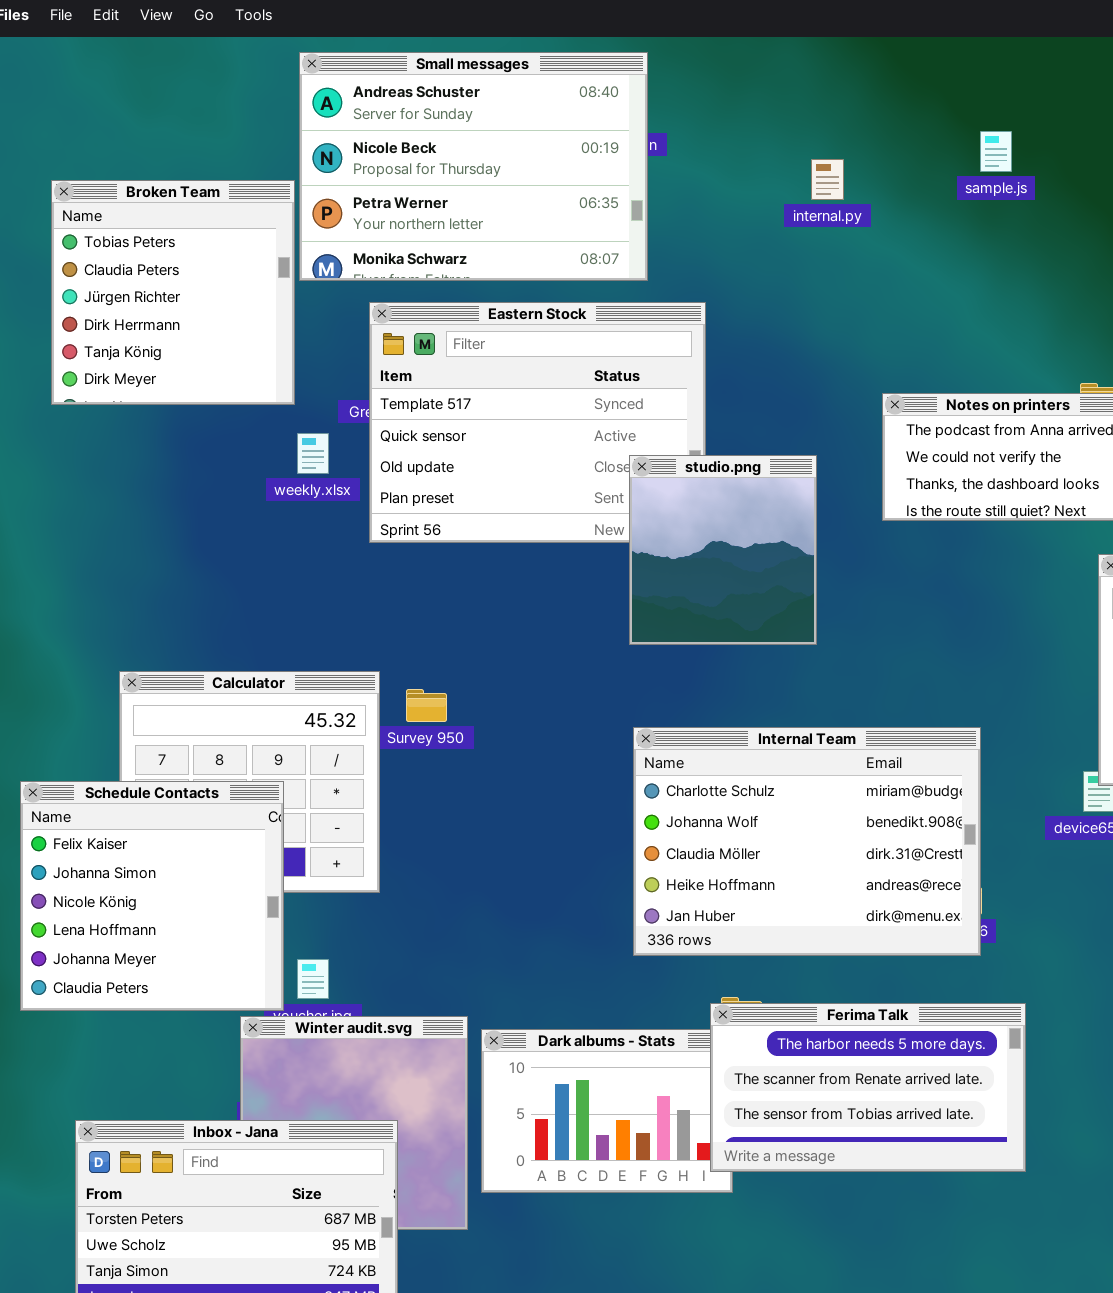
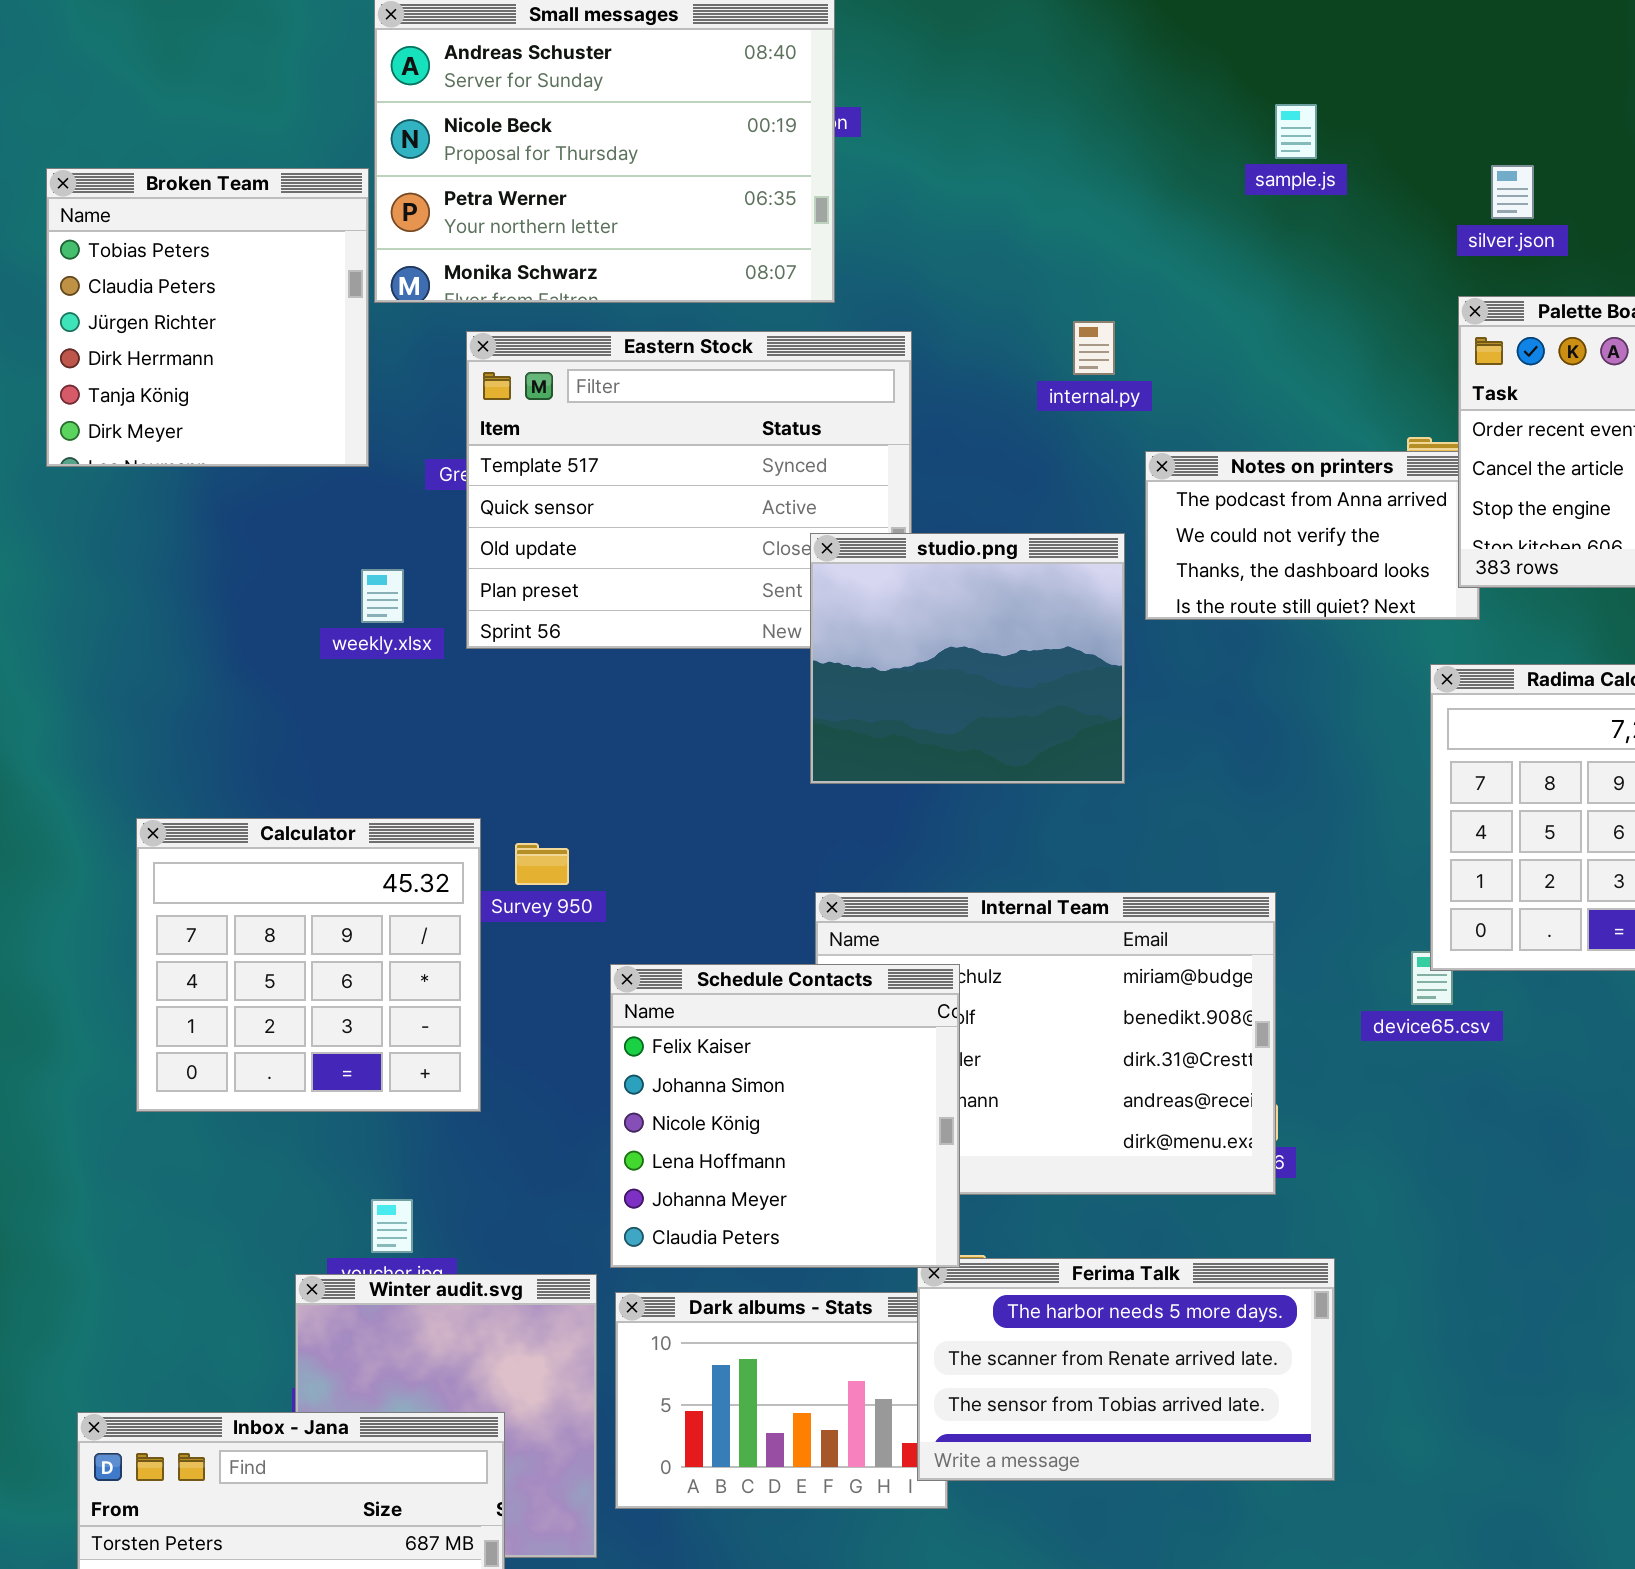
internal.py: [811,159,844,200] -> [1073,321,1115,375], moved
weekly.xlsx: [297,433,329,474] -> [361,569,404,623], moved
studio.png: [629,455,817,645] -> [810,533,1125,784], resized
Schedule Contacts: [20,781,284,1011] -> [610,964,960,1268], moved

